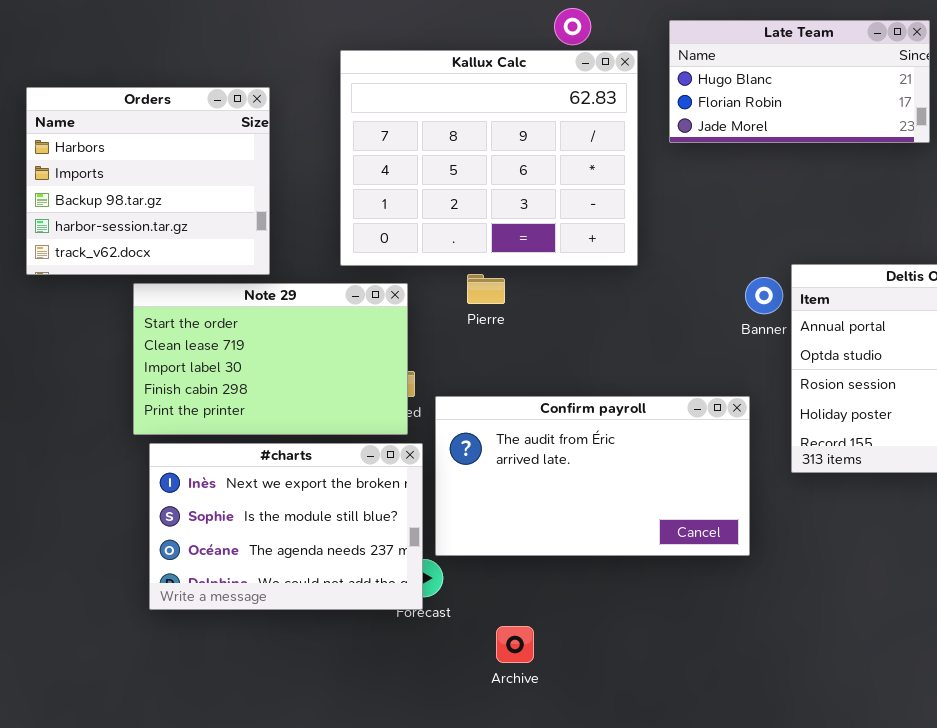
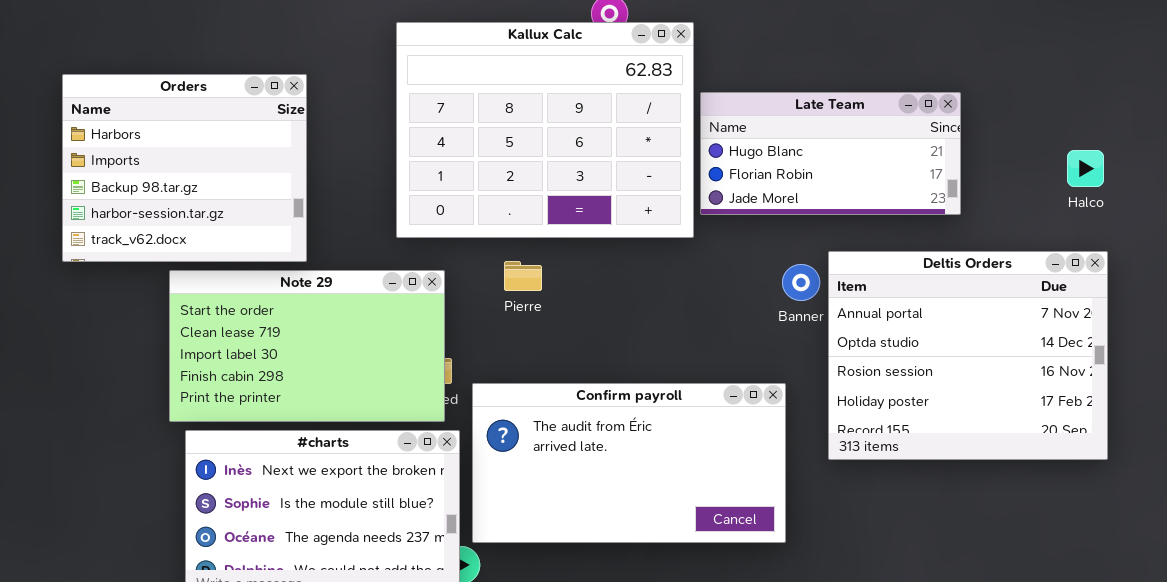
Late Team: [669,20,930,143] -> [700,92,961,215], moved
Kallux Calc: [340,50,638,266] -> [396,22,694,238], moved

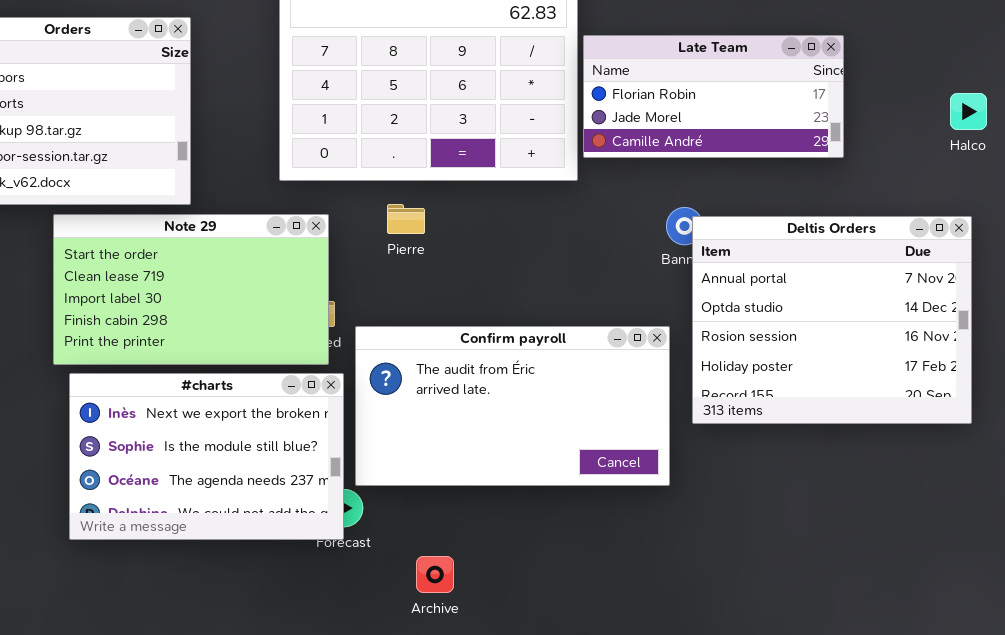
Late Team: [700,92,961,215] -> [583,35,844,158], scrolled down 1 row
Deltis Orders: [828,251,1108,460] -> [692,216,972,424], moved

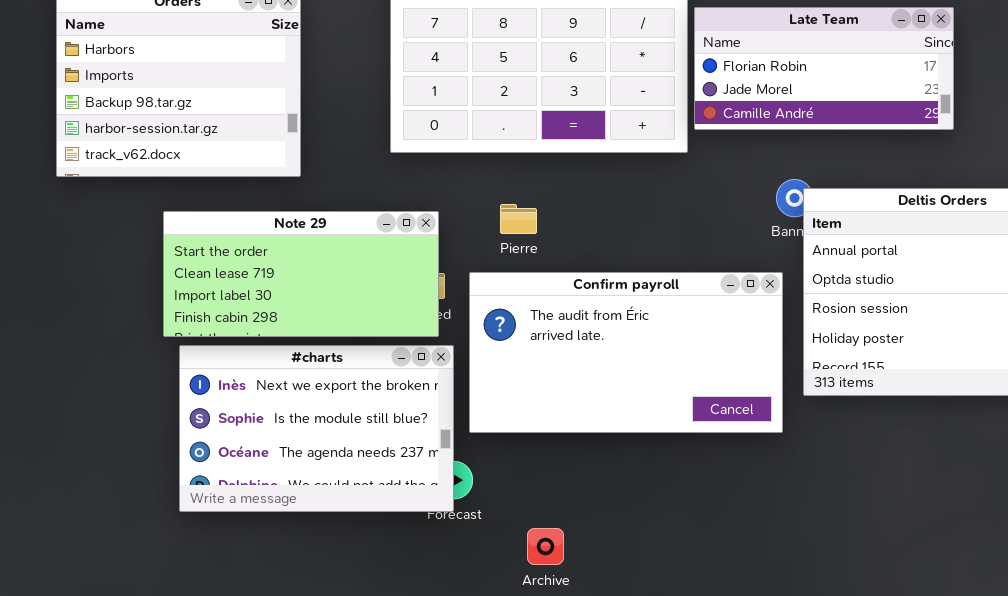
Pierre: [387,204,425,234] -> [500,204,537,234], moved
Note 29: [53,214,329,365] -> [163,211,439,337], resized
Confirm payroll: [355,326,670,486] -> [469,272,783,433], moved

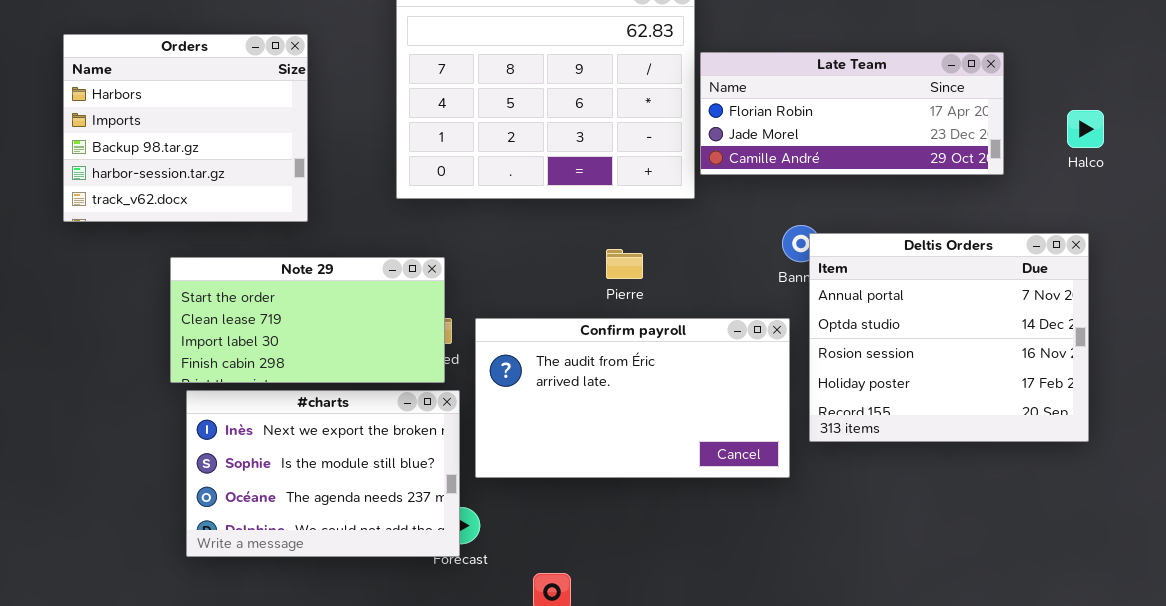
Late Team: [694,7,954,130] -> [700,52,1004,175], resized
Pierre: [500,204,537,234] -> [606,249,643,279], moved

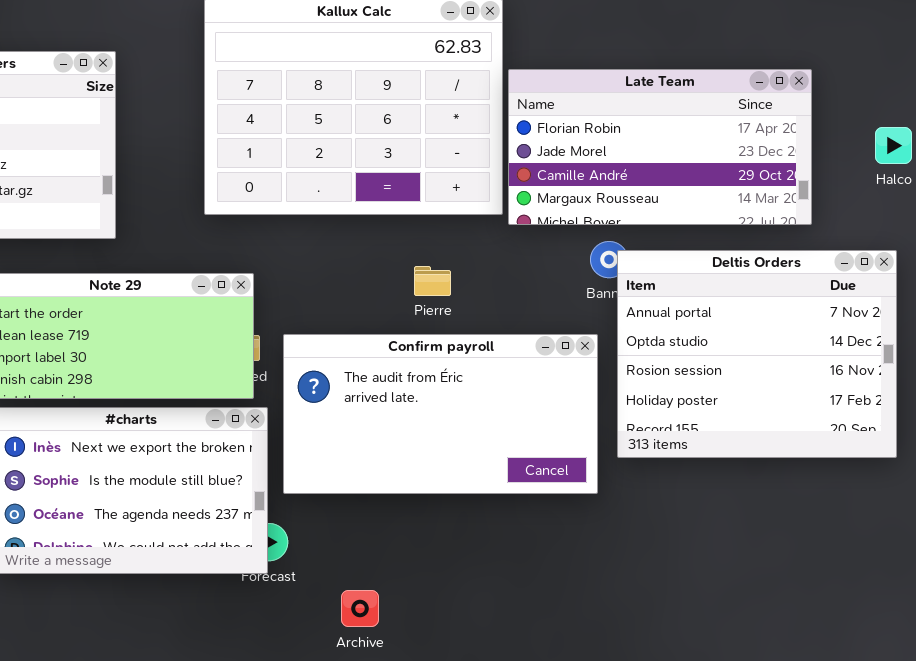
Late Team: [700,52,1004,175] -> [508,69,812,225], resized

